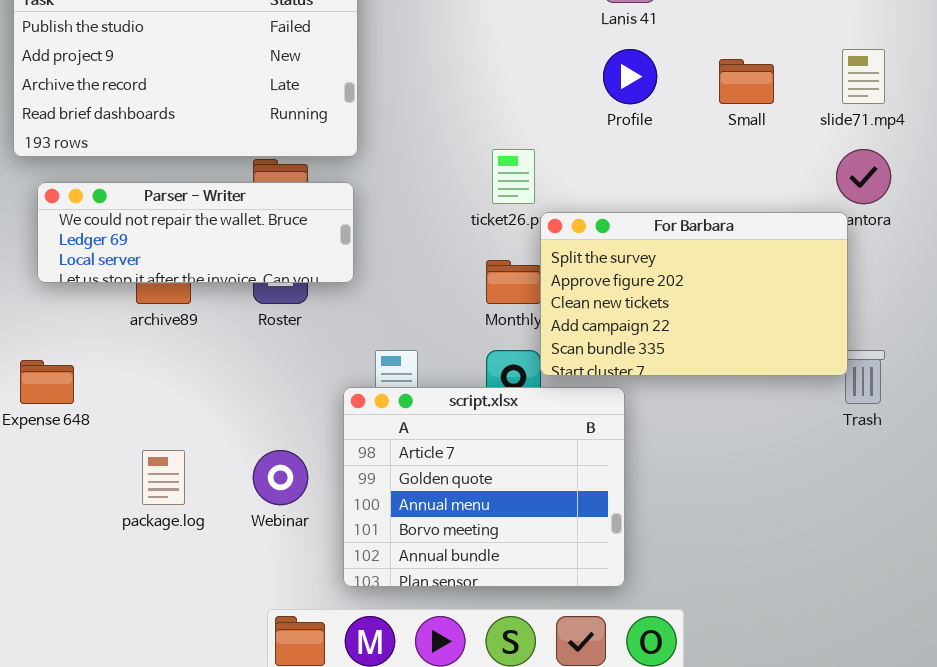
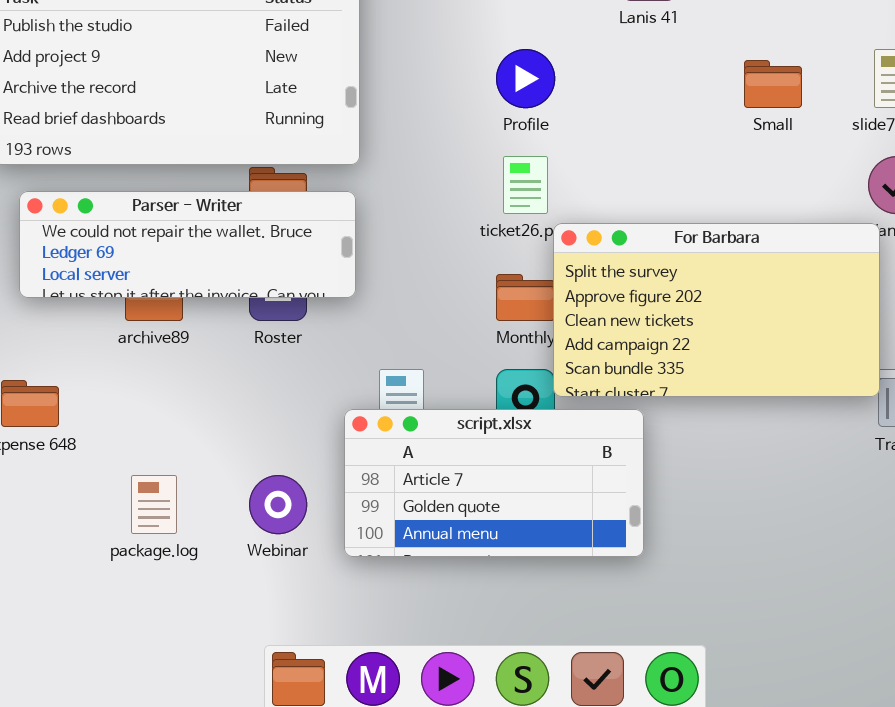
Profile: [603,49,657,104] -> [496,49,555,108], moved
script.xlsx: [343,387,625,587] -> [344,409,644,557], resized

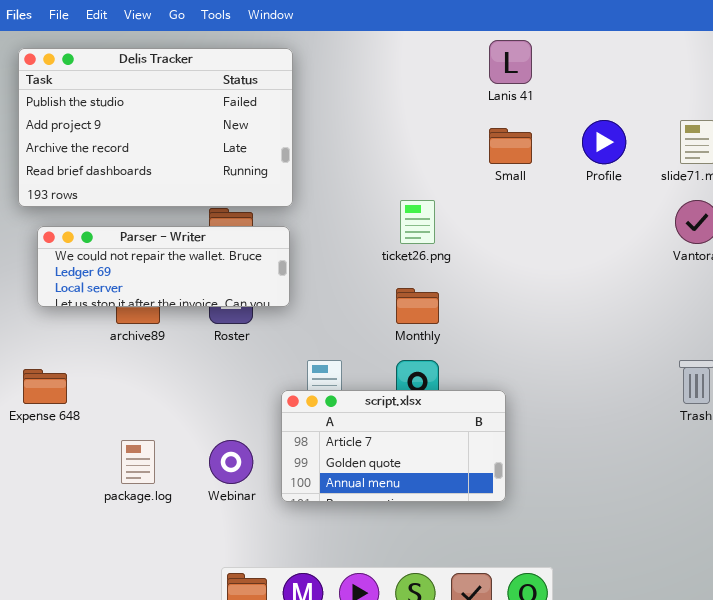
Profile: [496,49,555,108] -> [582,120,626,164], moved
Small: [744,60,802,108] -> [489,128,532,164], moved
For Barbara: [553,223,880,397] -> none, closed

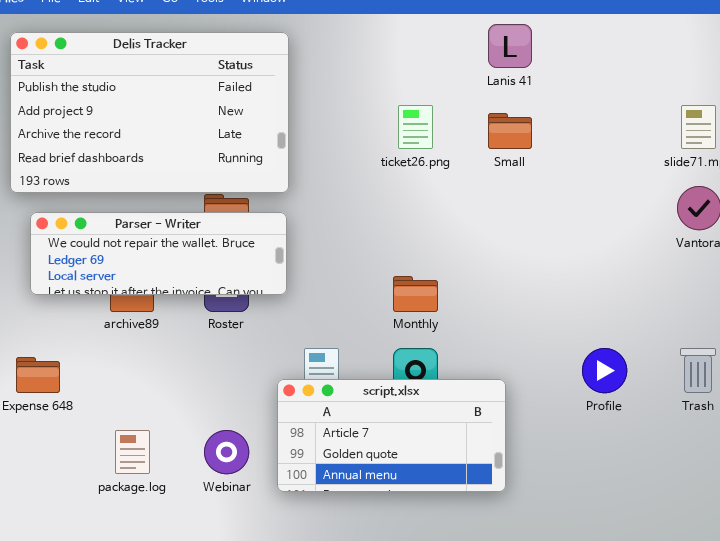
Profile: [582,120,626,164] -> [582,348,627,393], moved
ticket26.png: [400,200,435,244] -> [398,105,433,149], moved

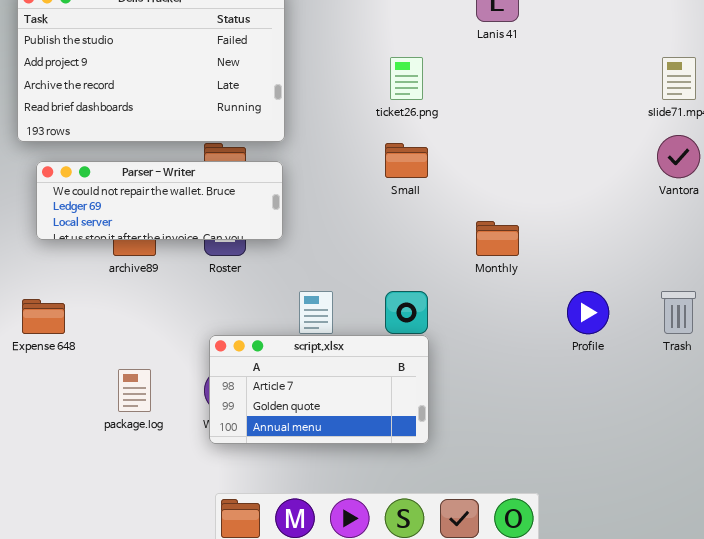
Small: [488,113,532,149] -> [385,143,428,178], moved
Monthly: [393,276,438,312] -> [476,221,519,256], moved
script.xlsx: [277,379,506,492] -> [209,335,429,444], moved

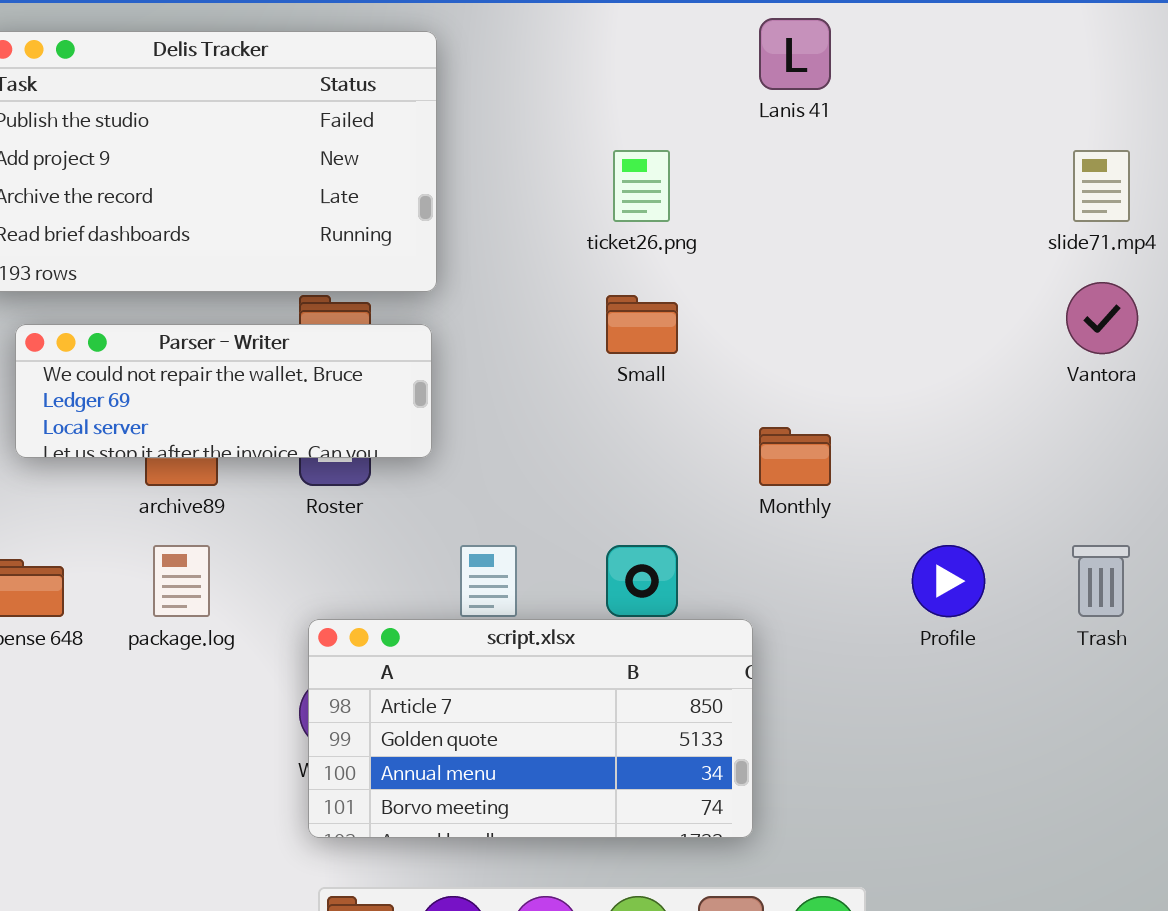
script.xlsx: [209,335,429,444] -> [308,619,753,838], resized
package.log: [118,369,151,412] -> [153,545,210,617], moved

